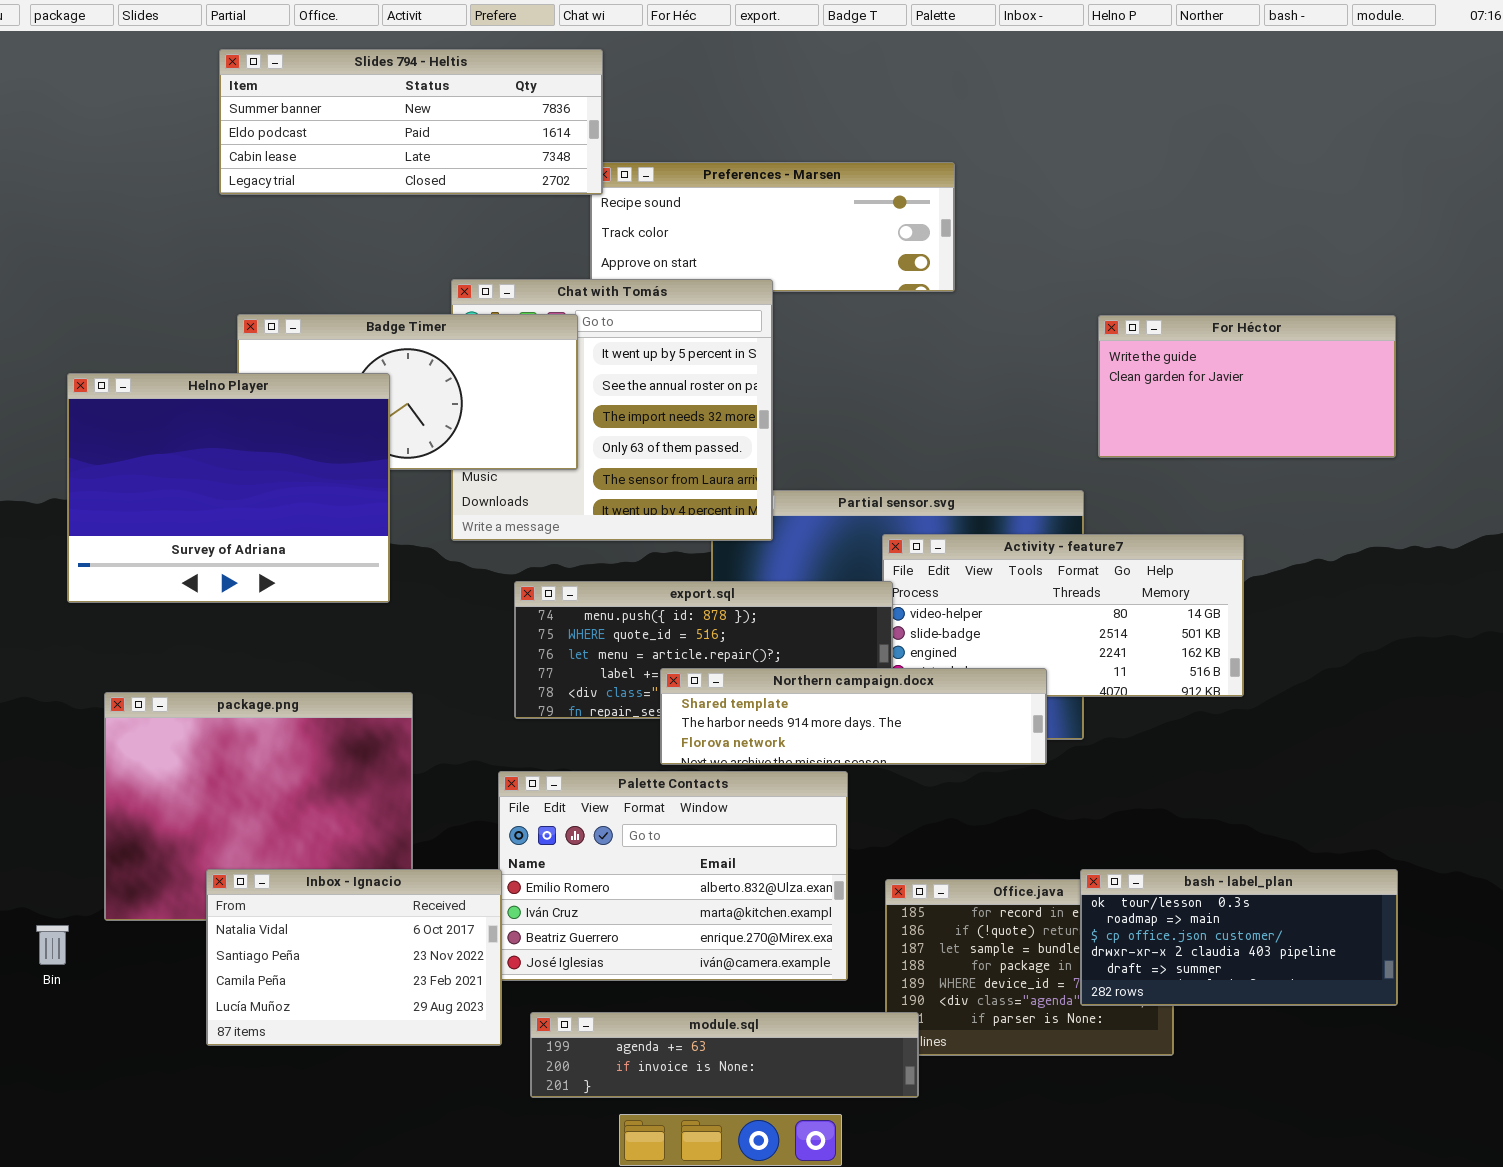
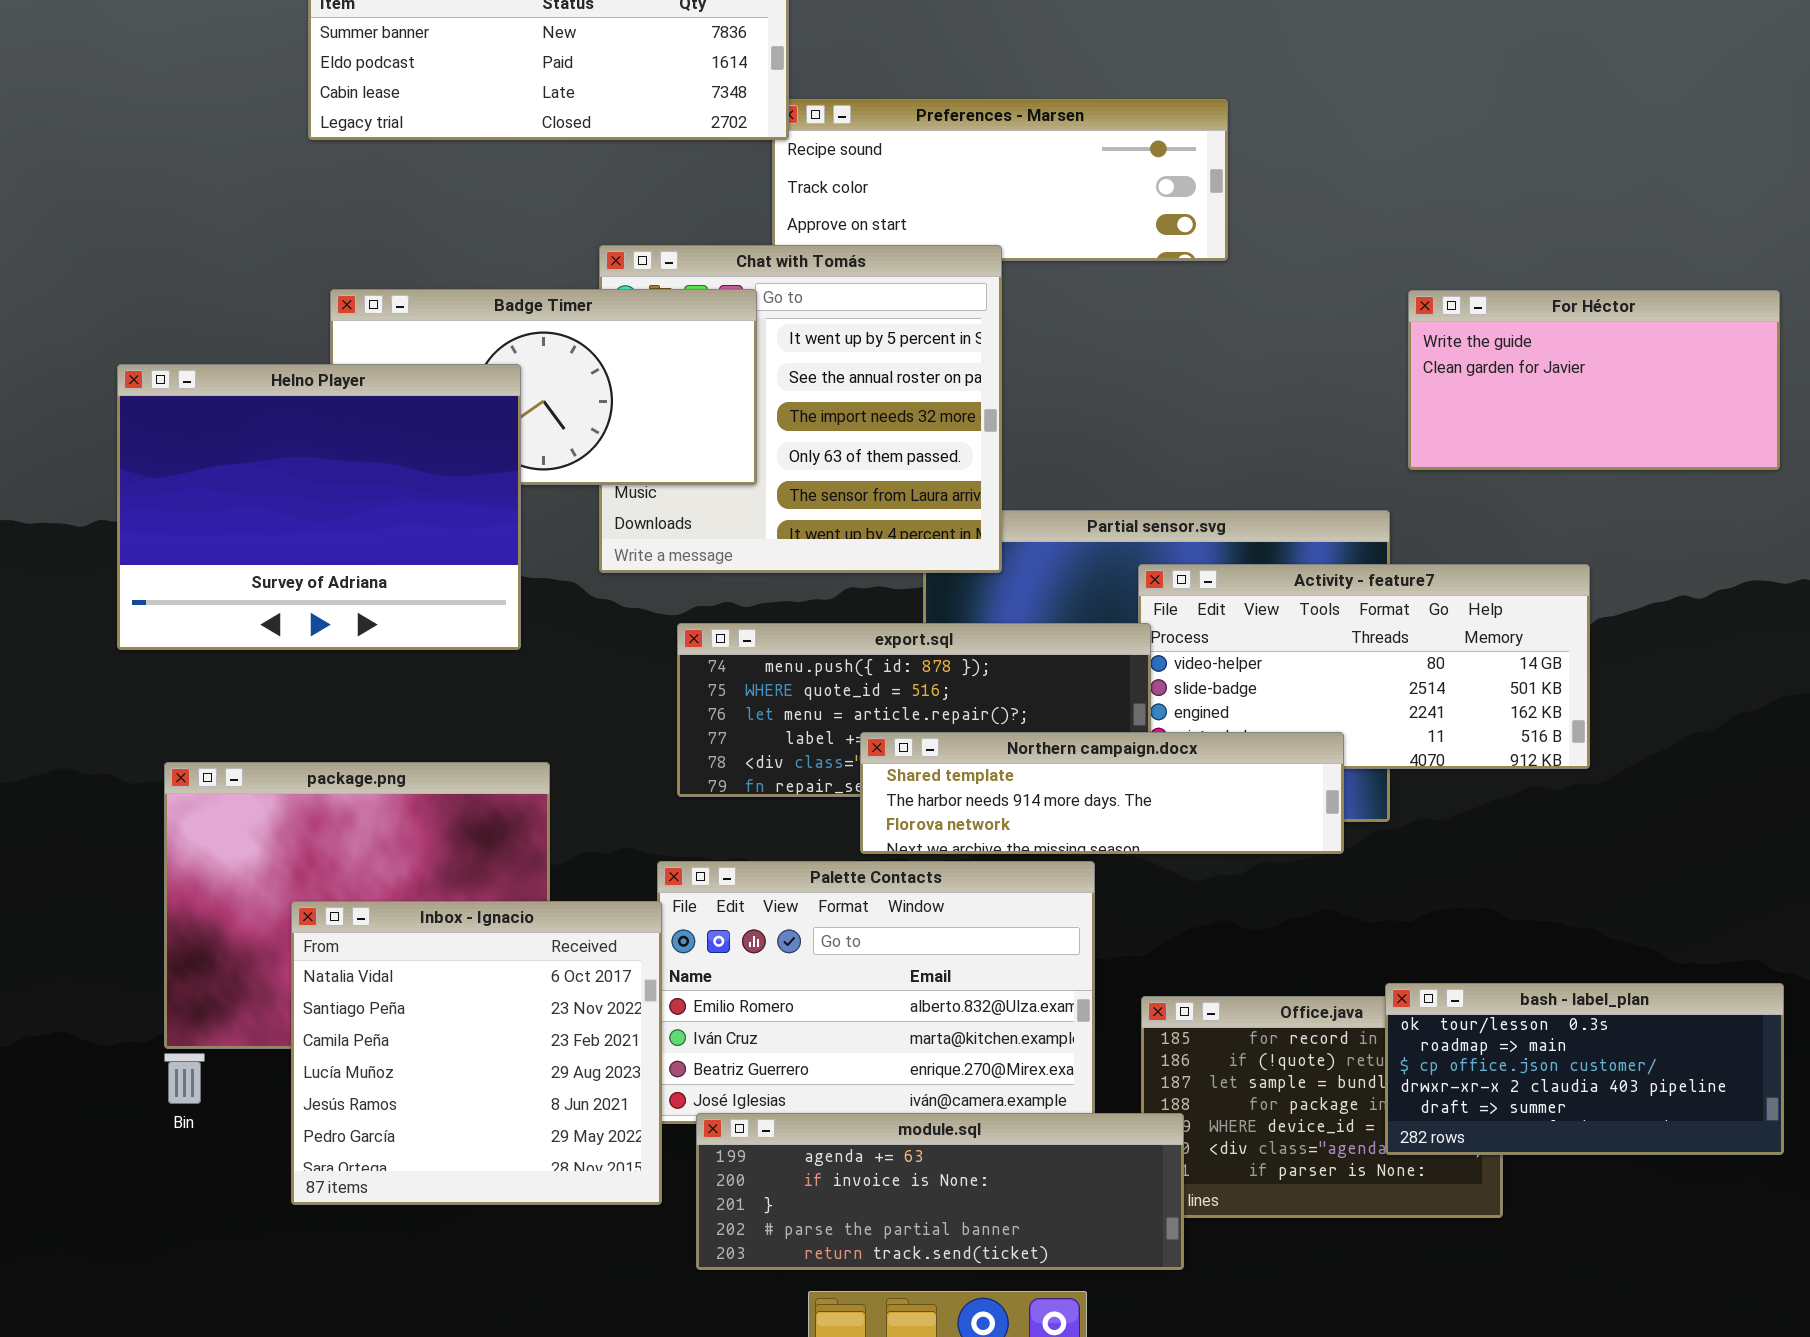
Inbox - Ignacio: [206,869,502,1046] -> [291,901,662,1205], resized
Bin: [36,925,69,965] -> [164,1053,205,1104], moved
module.sql: [530,1012,919,1098] -> [696,1113,1184,1270], resized

